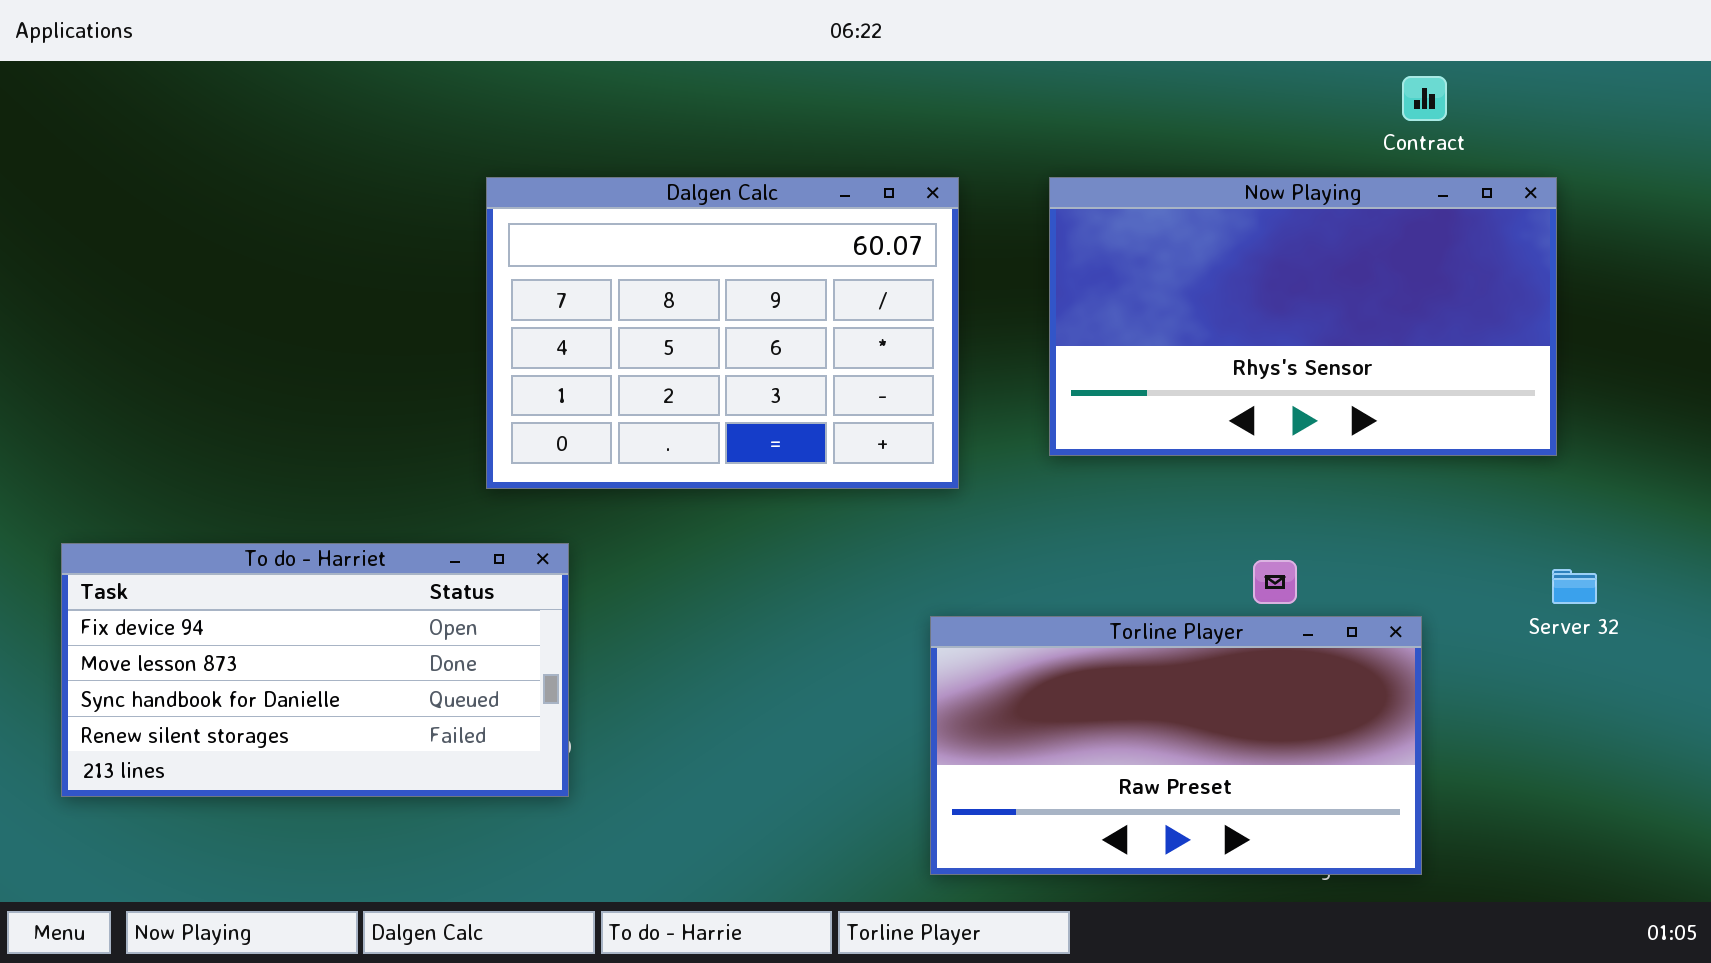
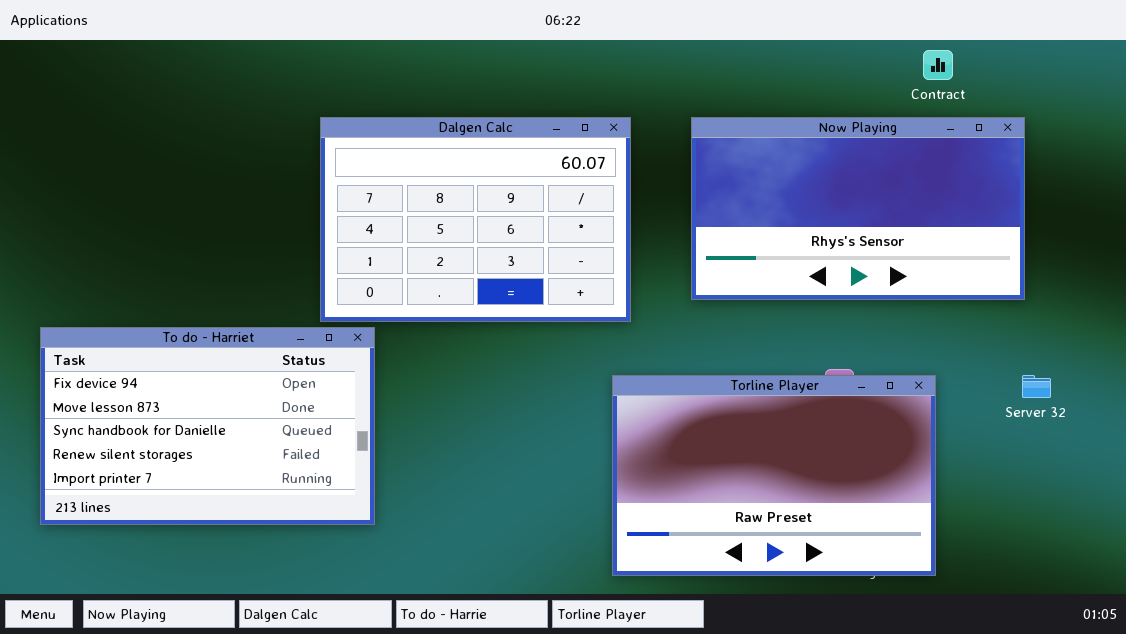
To do - Harriet: [61,543,569,797] -> [40,327,375,525], resized
Torline Player: [930,616,1422,875] -> [612,375,936,576], resized

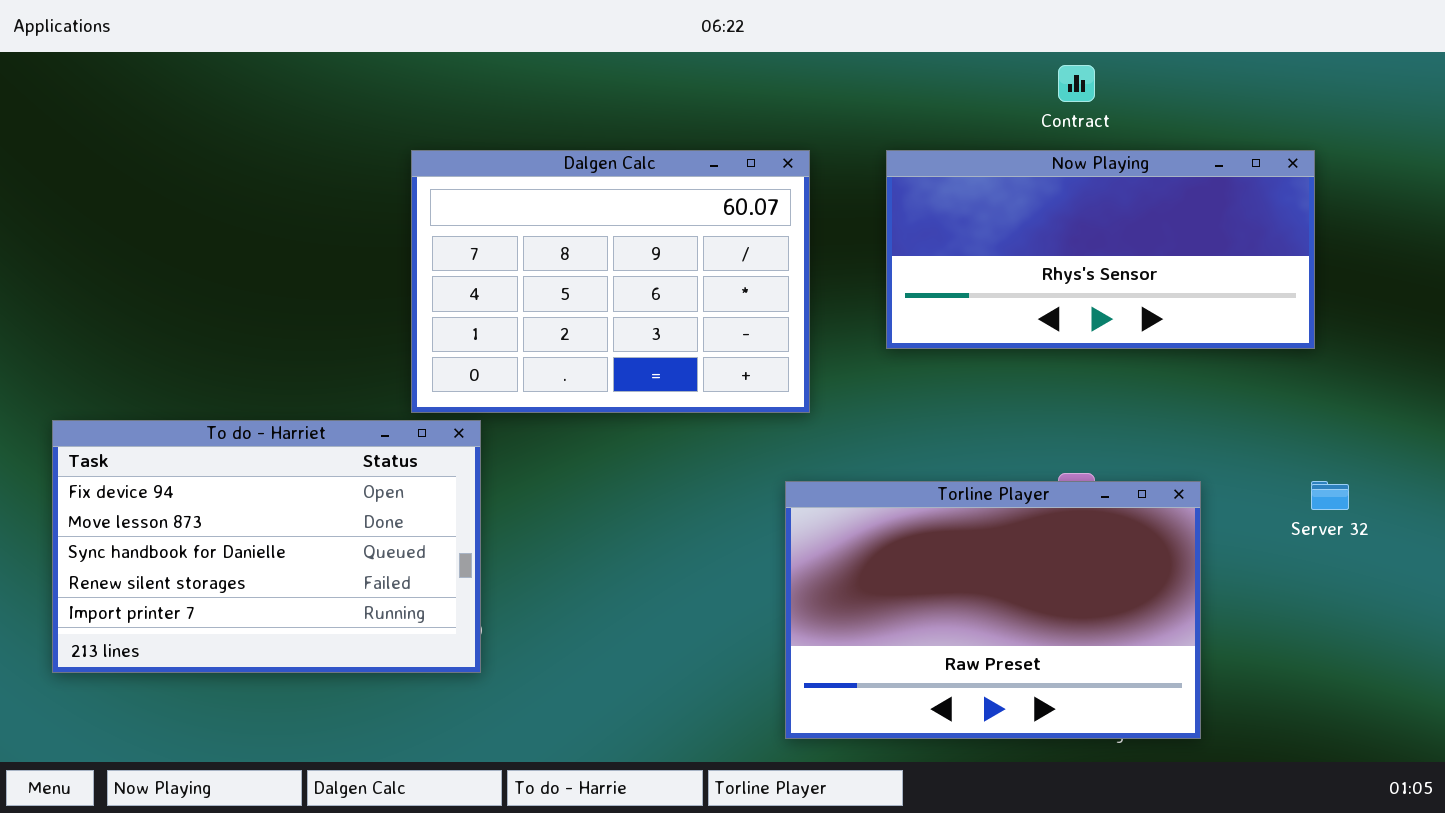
Contract: [923,50,953,80] -> [1058,65,1095,102], moved
Now Playing: [691,117,1025,300] -> [886,150,1315,349], resized

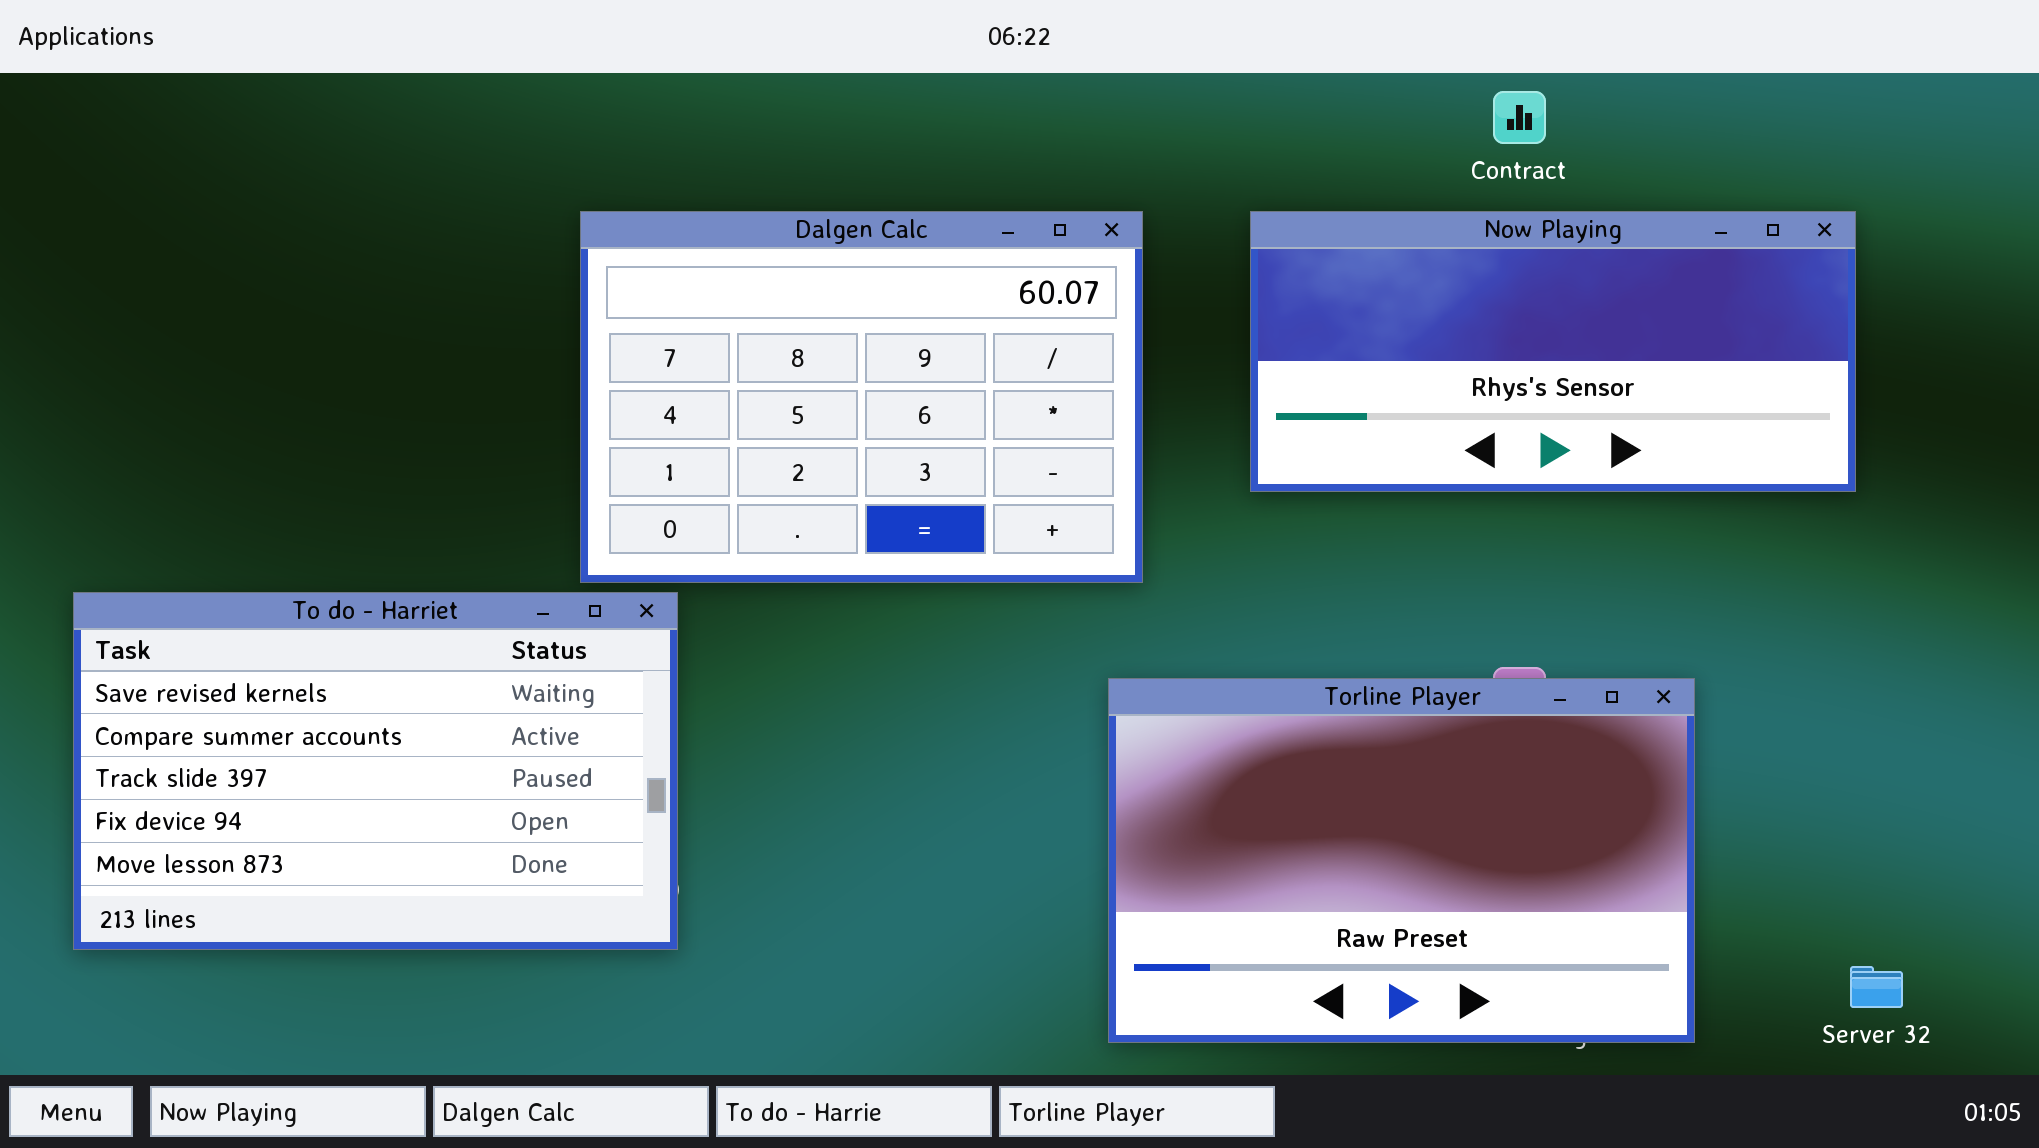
To do - Harriet: [52,420,481,673] -> [73,592,678,950], scrolled up 3 rows
Server 32: [1311,481,1349,510] -> [1850,966,1903,1008], moved

